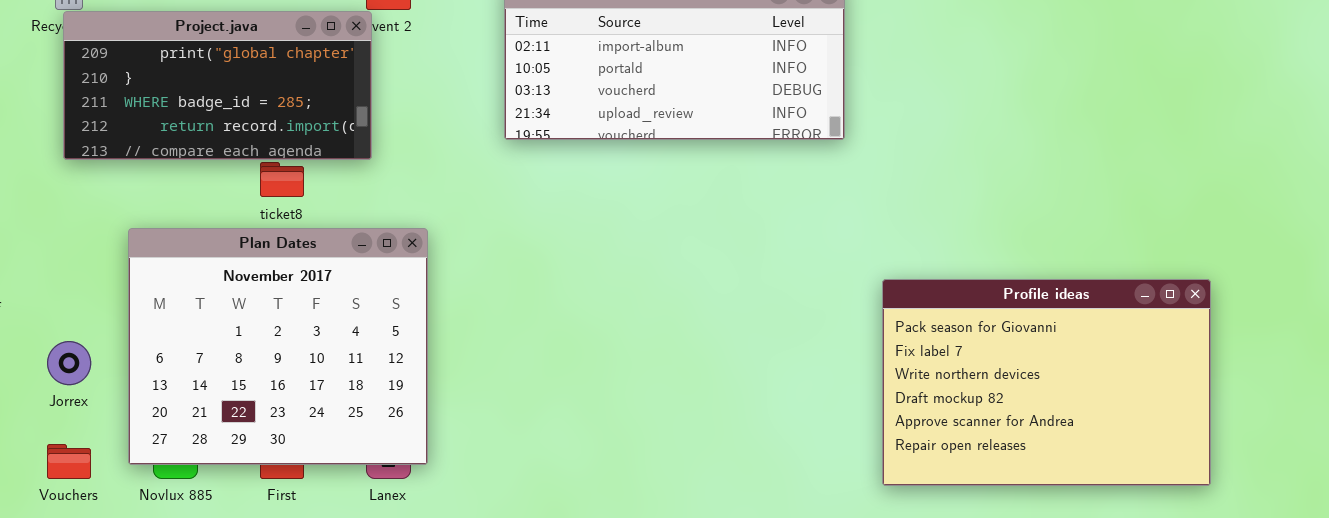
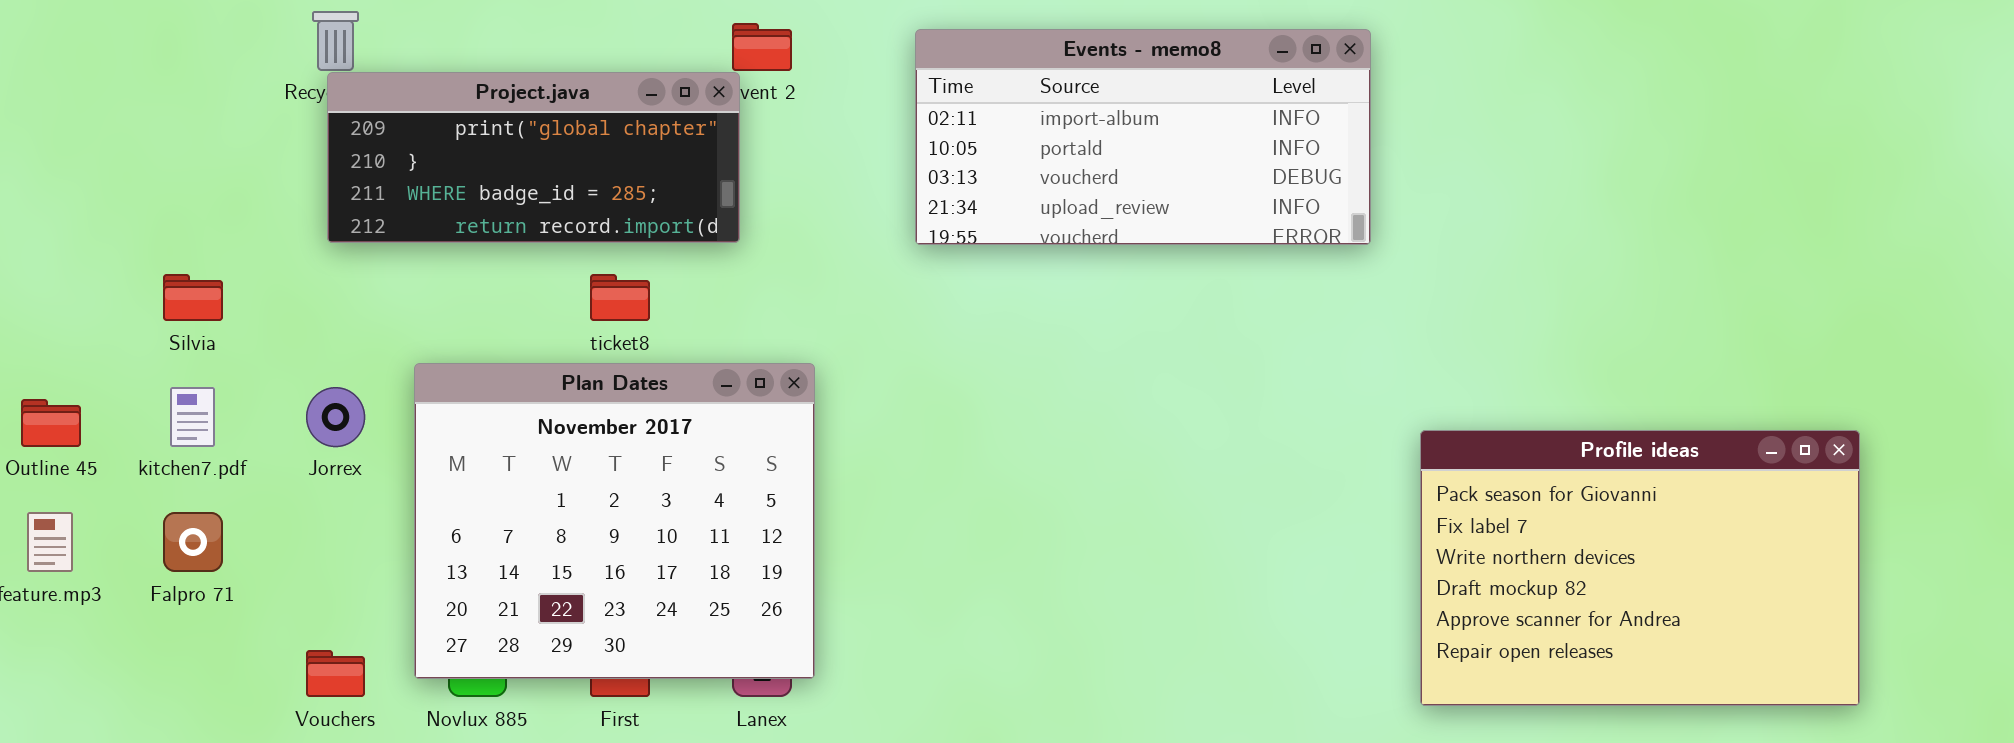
Project.java: [63,11,372,160] -> [327,72,740,243], resized
Jorrex: [47,341,91,385] -> [306,387,365,447], moved

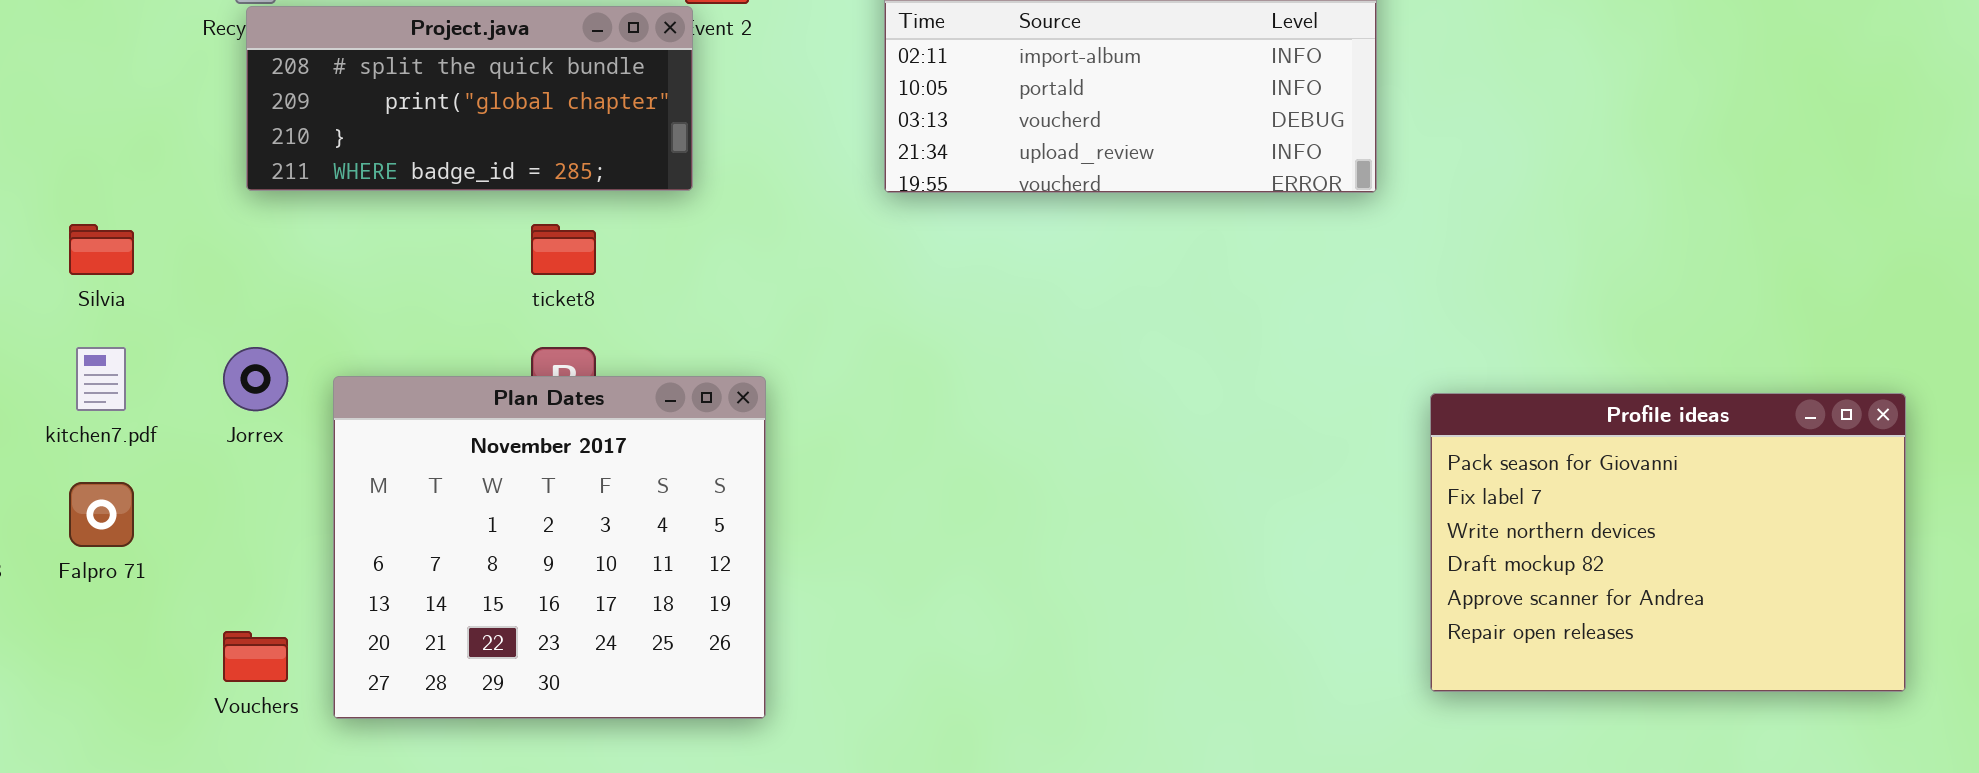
Project.java: [327,72,740,243] -> [246,6,693,191], scrolled up 1 row
Plan Dates: [414,363,815,679] -> [333,376,766,719], moved

